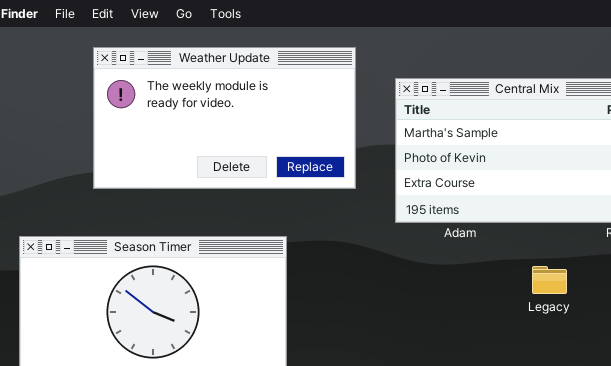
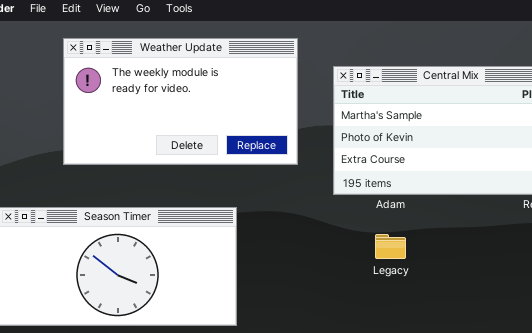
Legacy: [532,266,567,294] -> [375,234,406,259], moved

